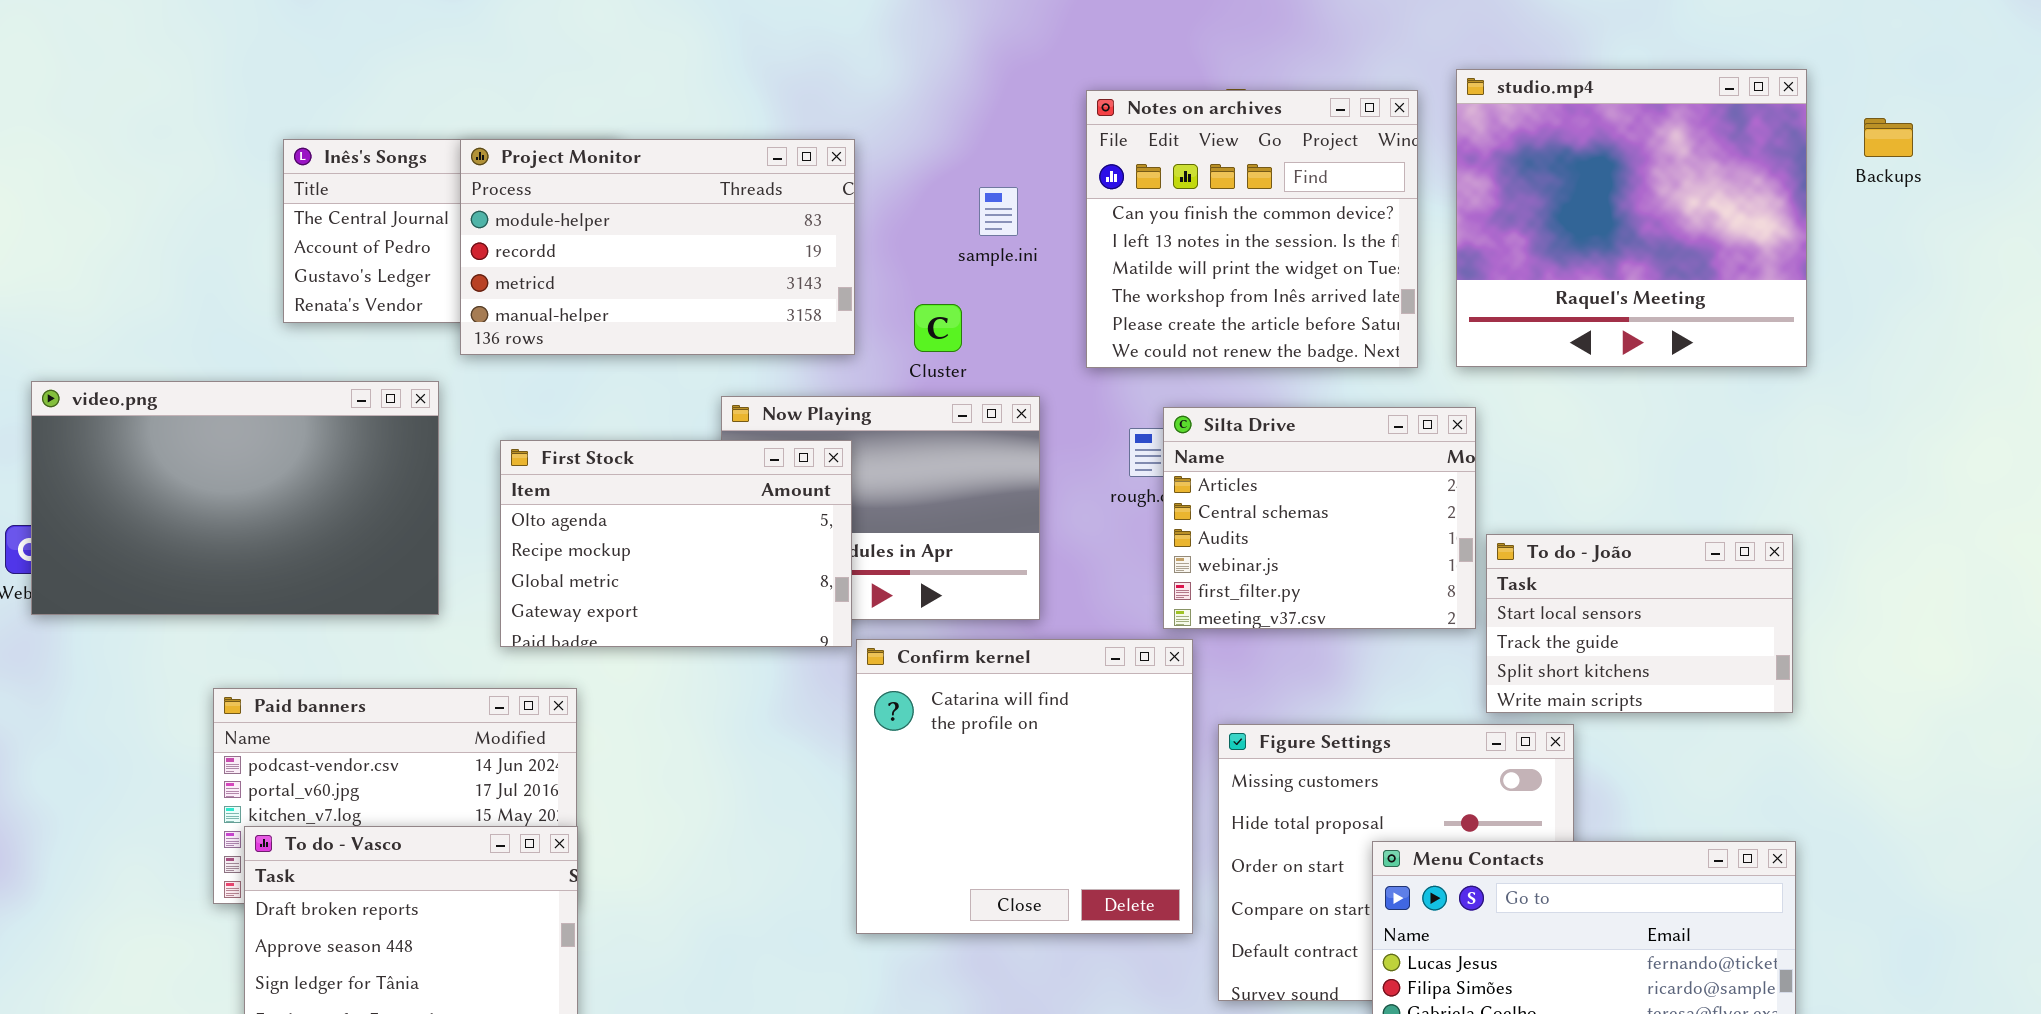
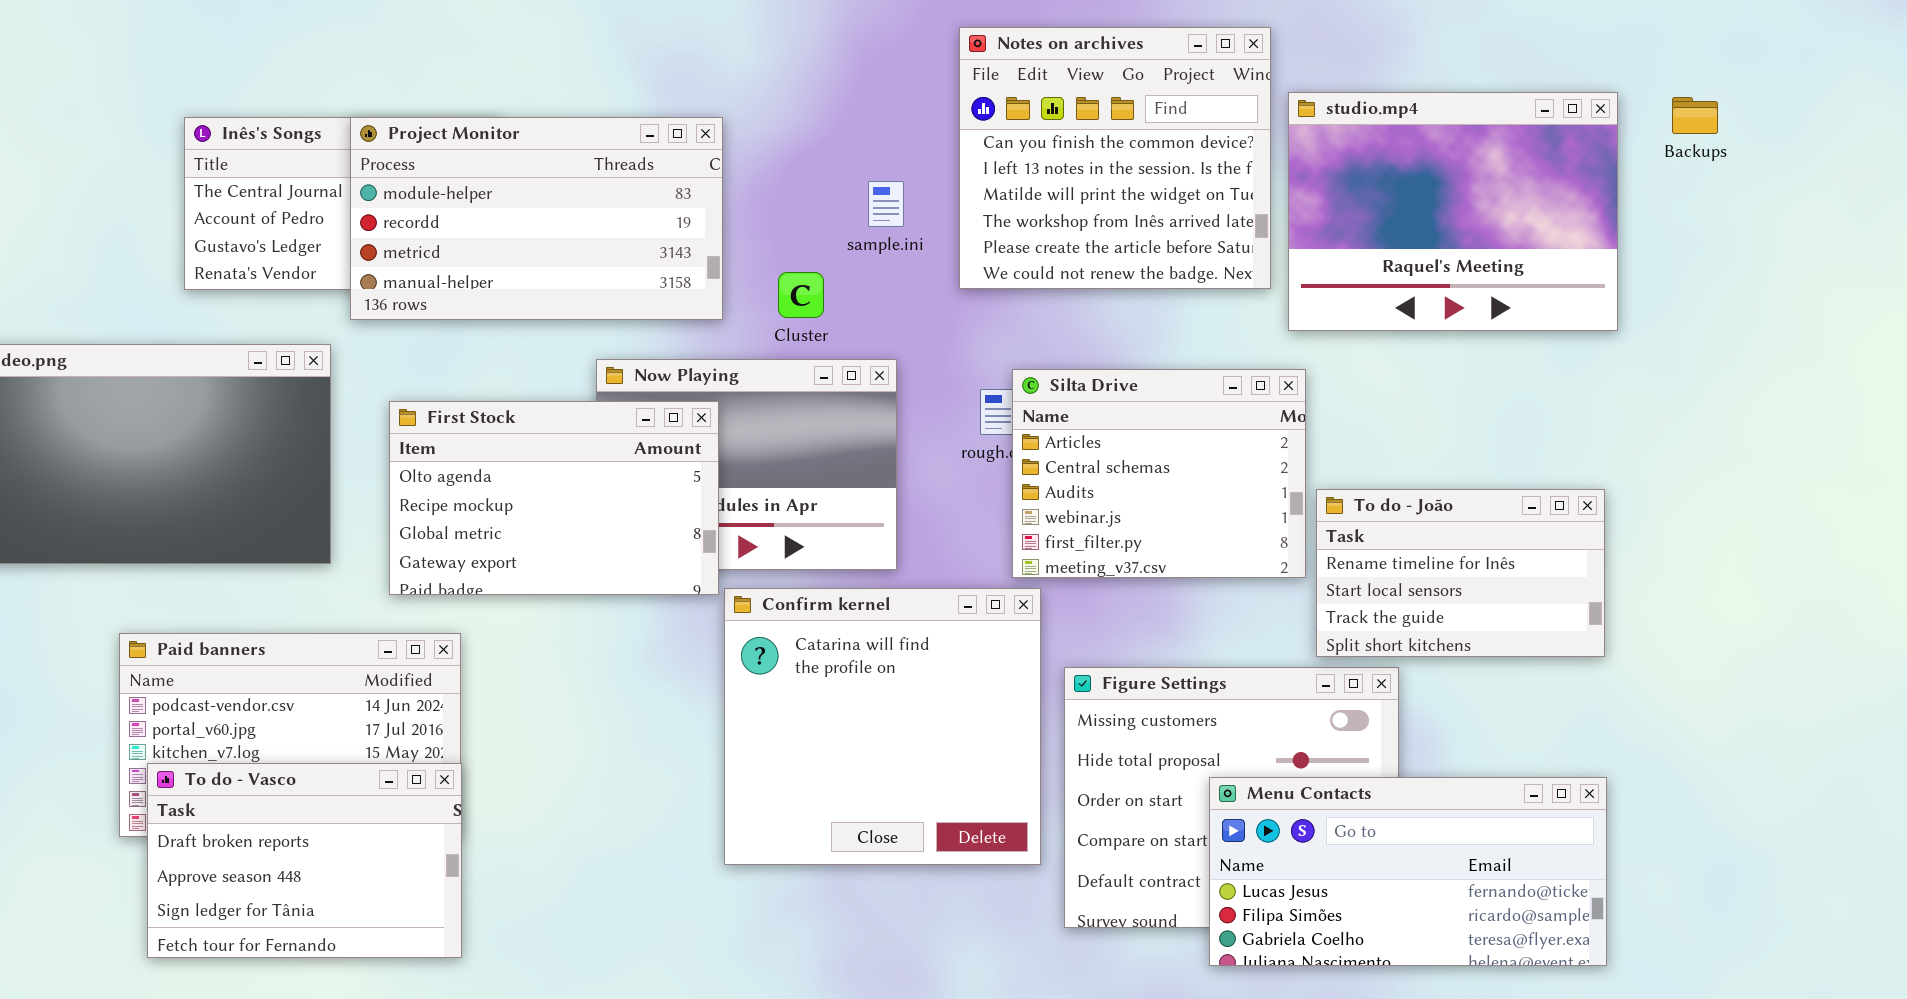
studio.mp4: [1456,69,1807,367] -> [1288,92,1618,331], resized
Notes on archives: [1086,90,1418,368] -> [959,27,1271,289], moved
sample.ini: [979,187,1018,236] -> [868,181,904,227], moved
To do - João: [1486,534,1793,713] -> [1316,489,1605,657], scrolled up 1 row

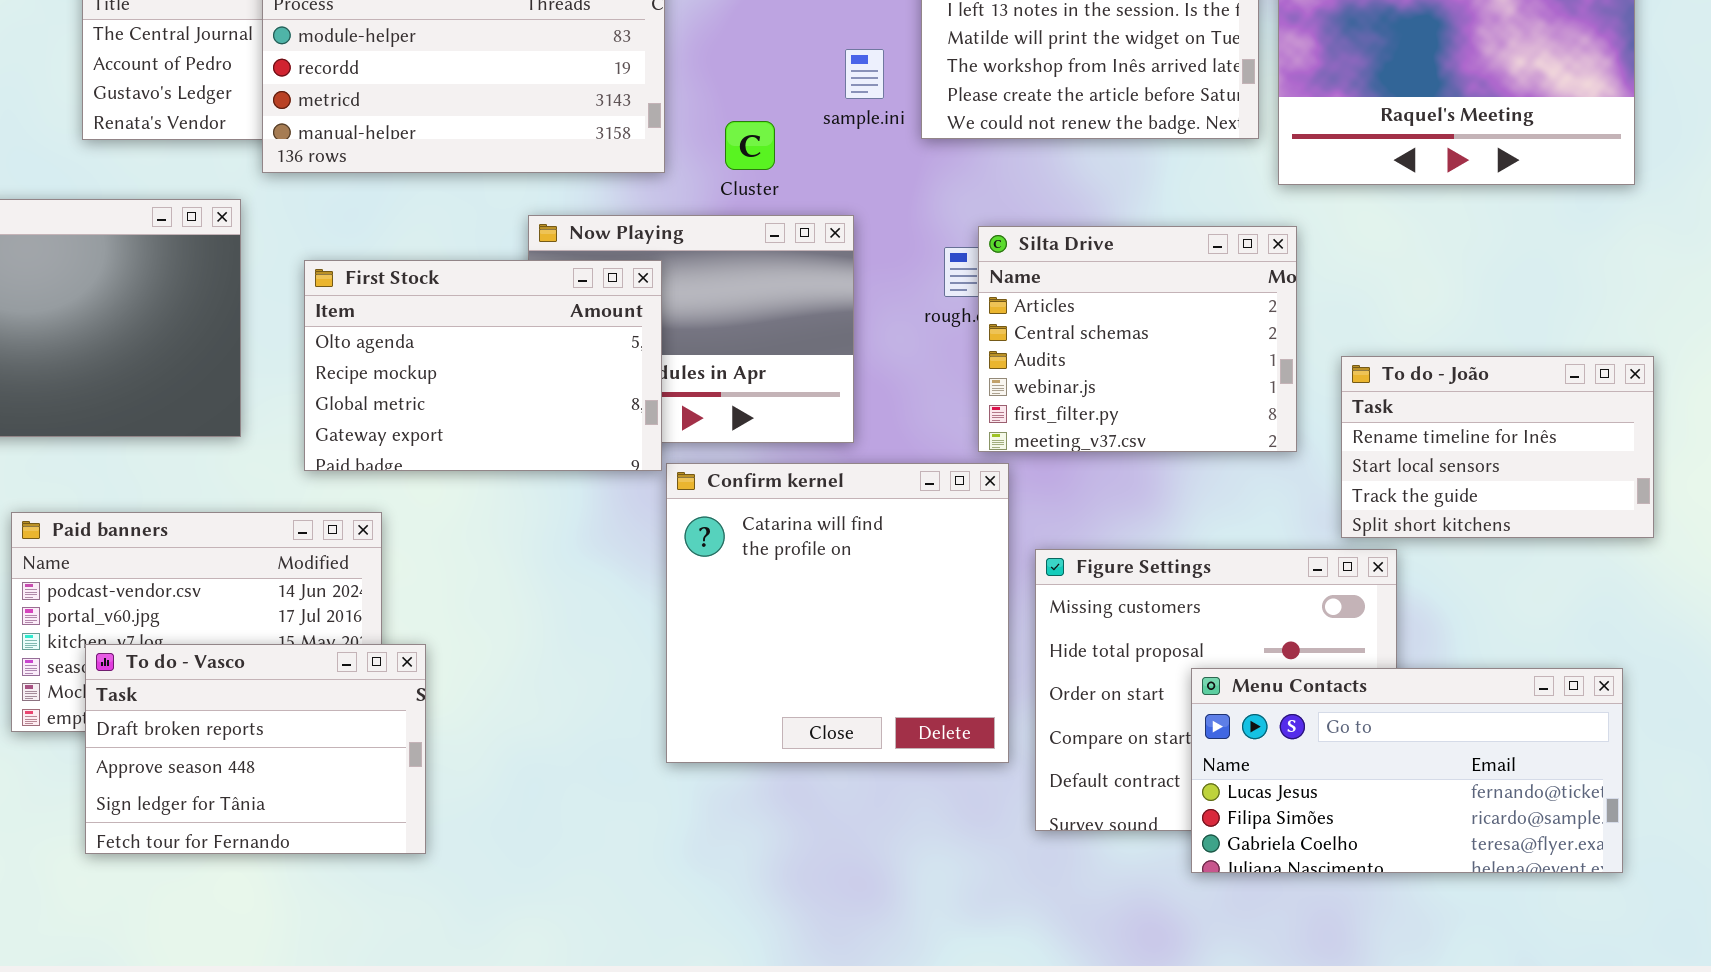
sample.ini: [868,181,904,227] -> [845,49,884,99], moved
To do - João: [1316,489,1605,657] -> [1341,356,1654,538], moved
To do - Vasco: [147,763,462,958] -> [85,644,426,854], moved

